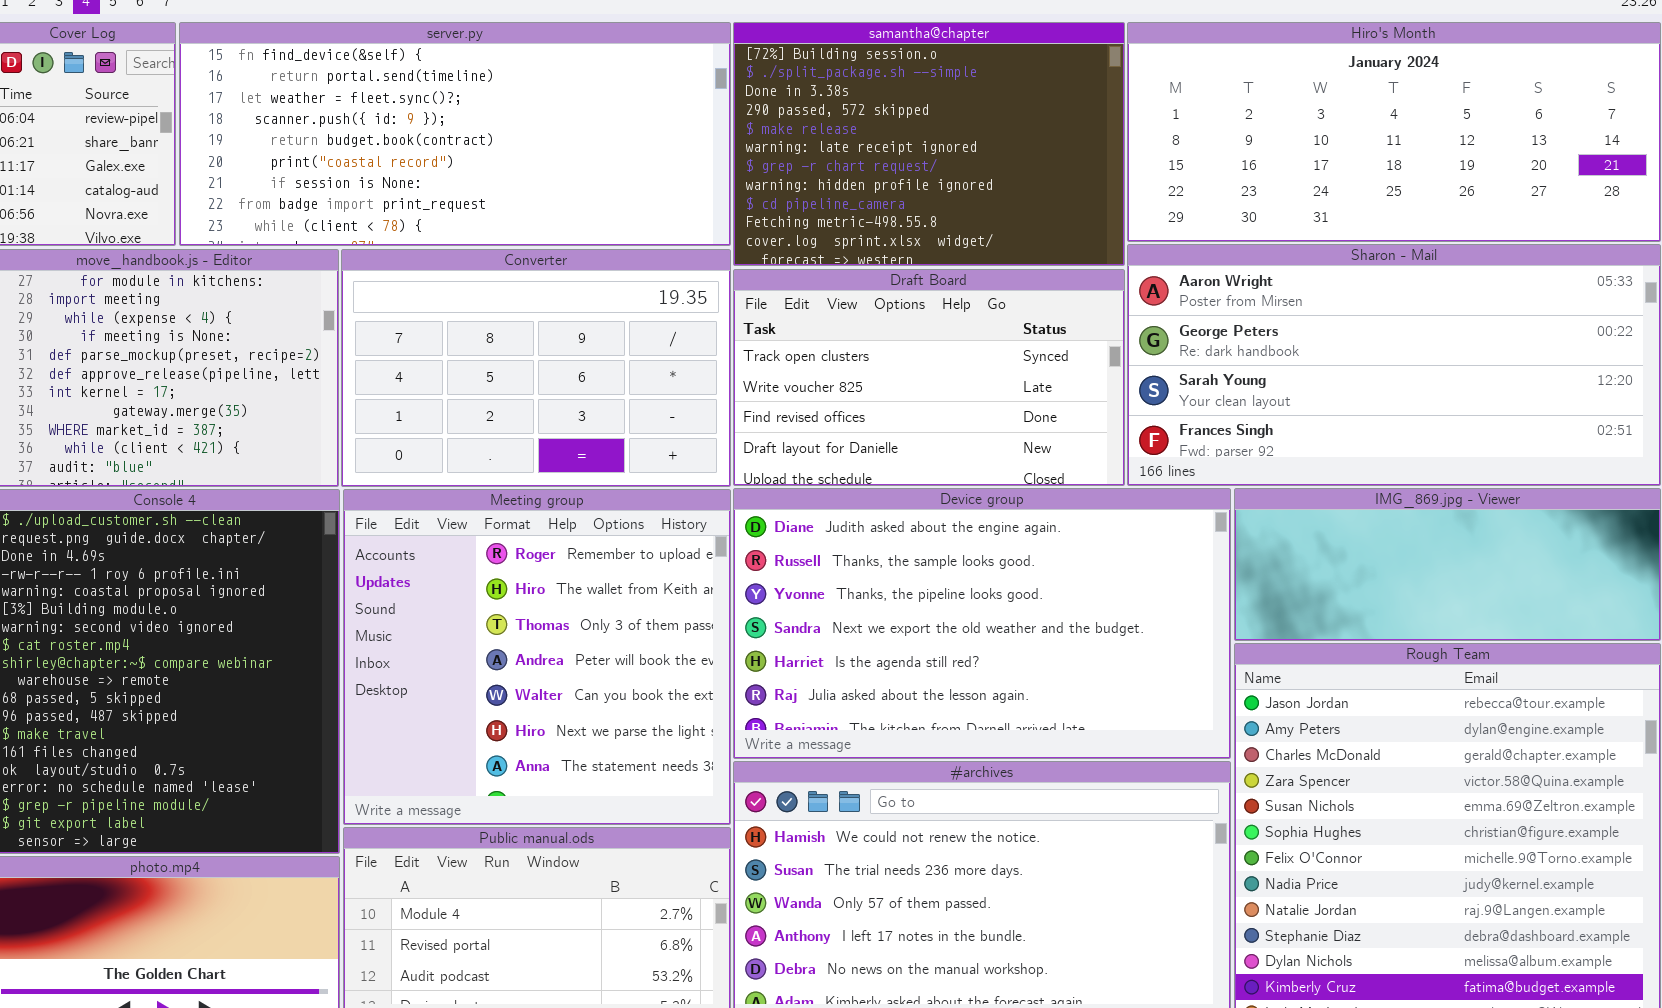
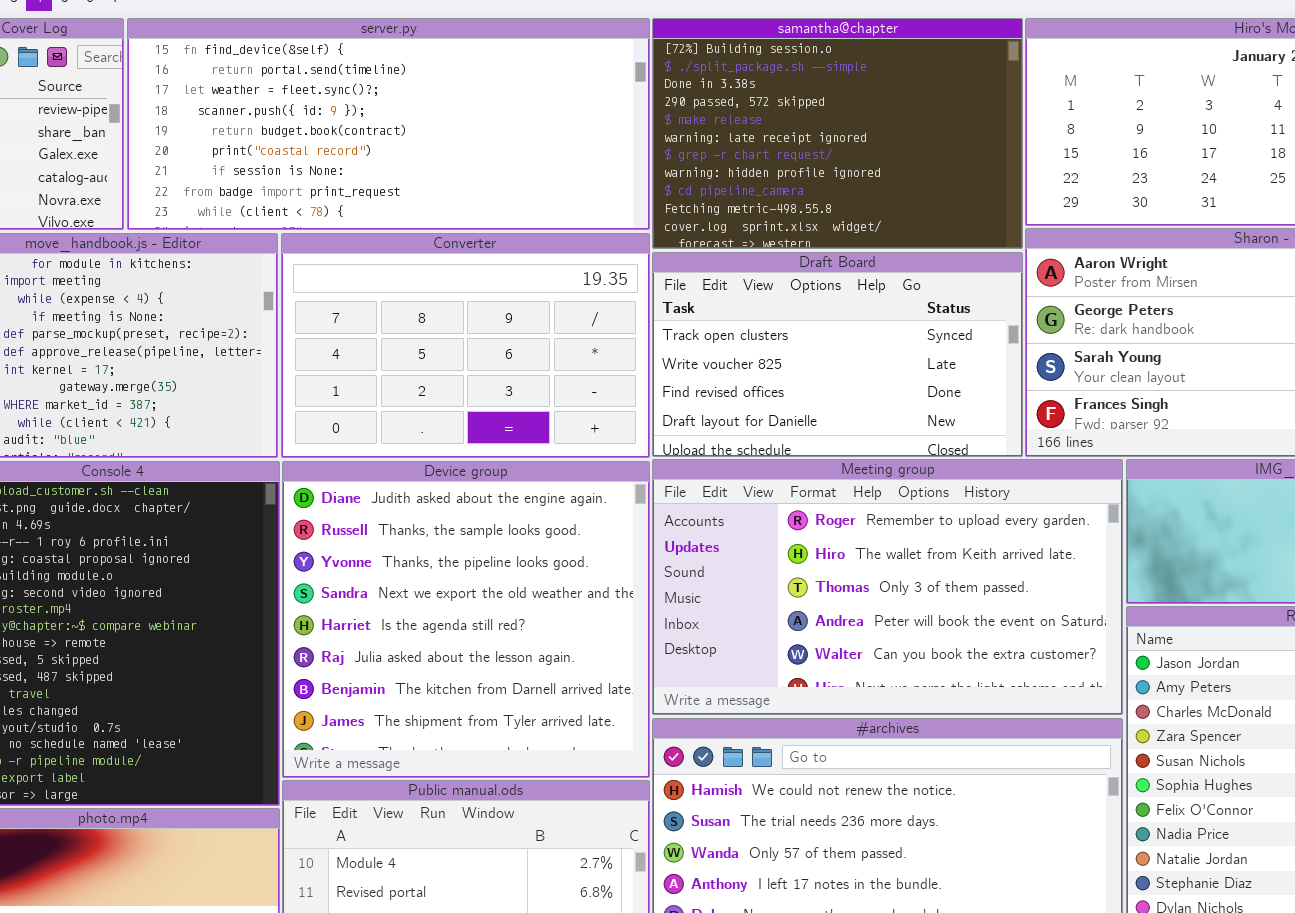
Device group: [733,488,1231,759] -> [282,461,650,778], moved, resized
Meeting group: [343,489,731,825] -> [652,459,1123,715], moved, resized

